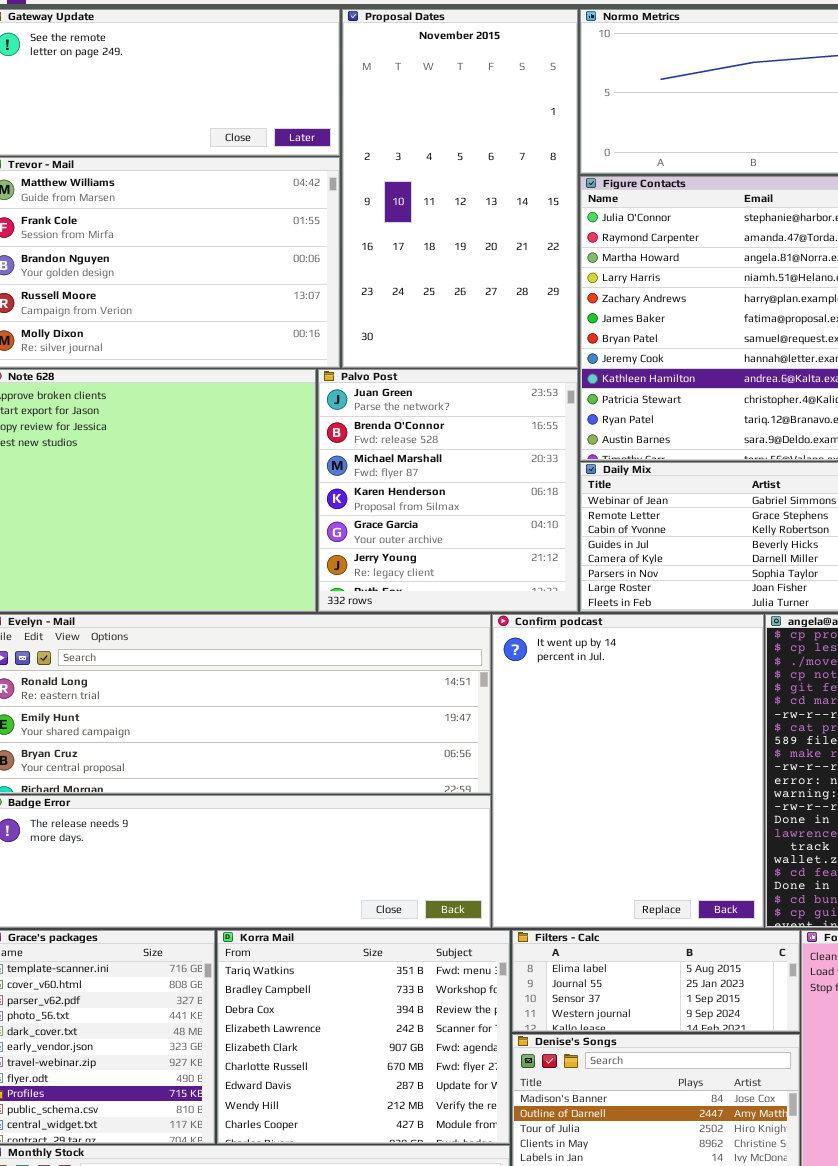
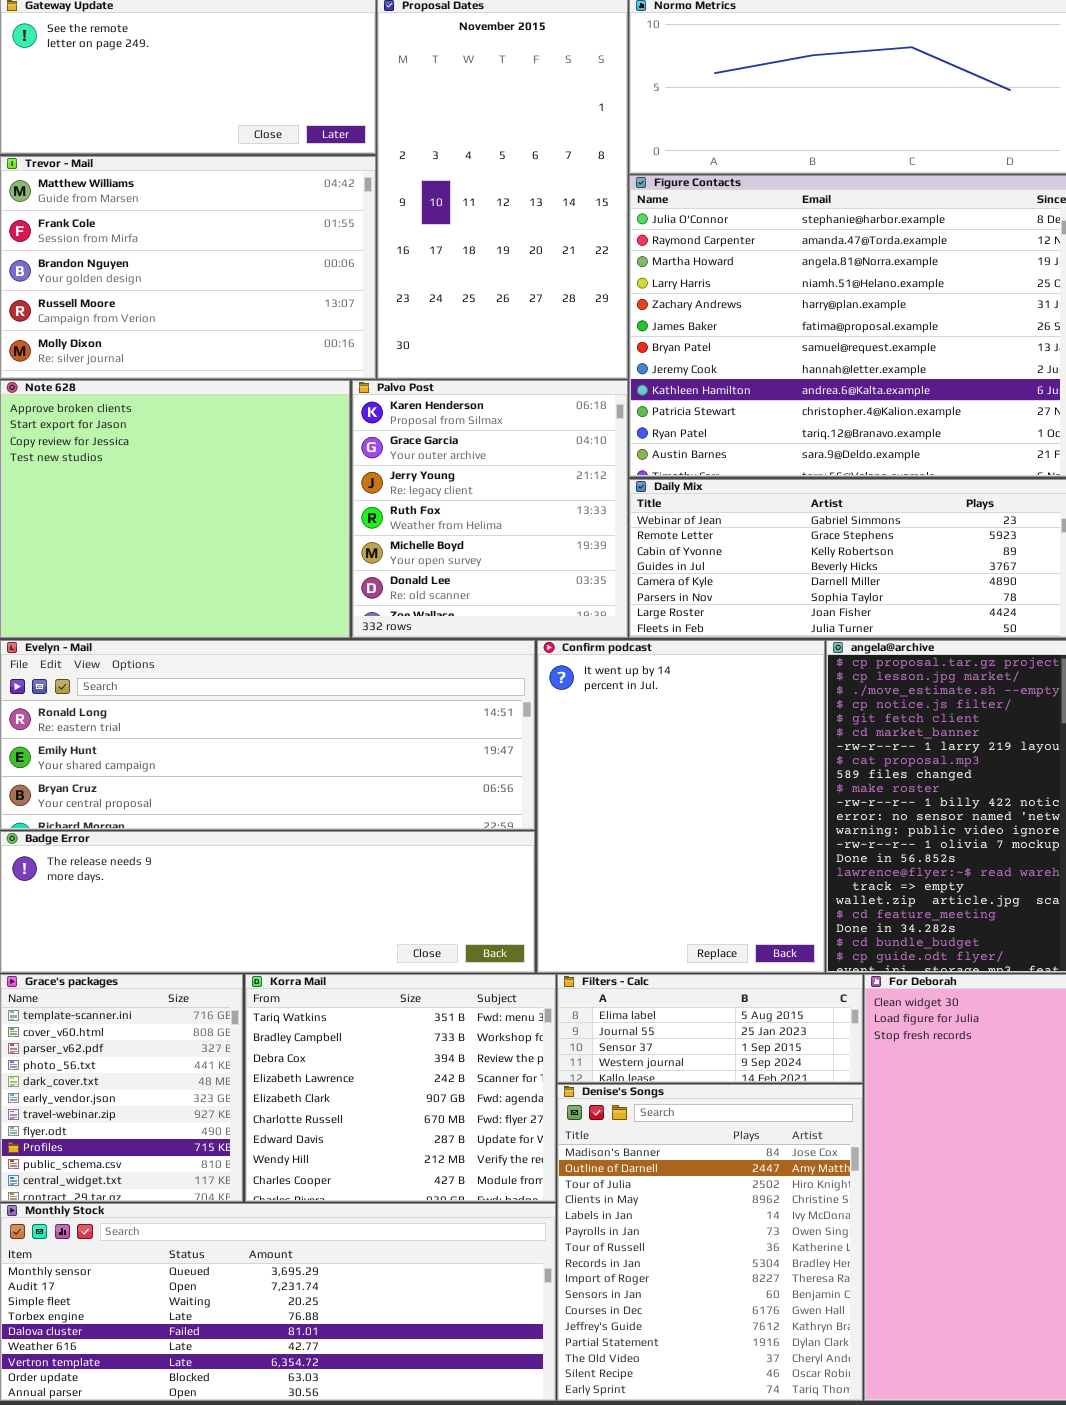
Palvo Post: [318,369,578,612] -> [352,380,628,638], scrolled down 3 rows

